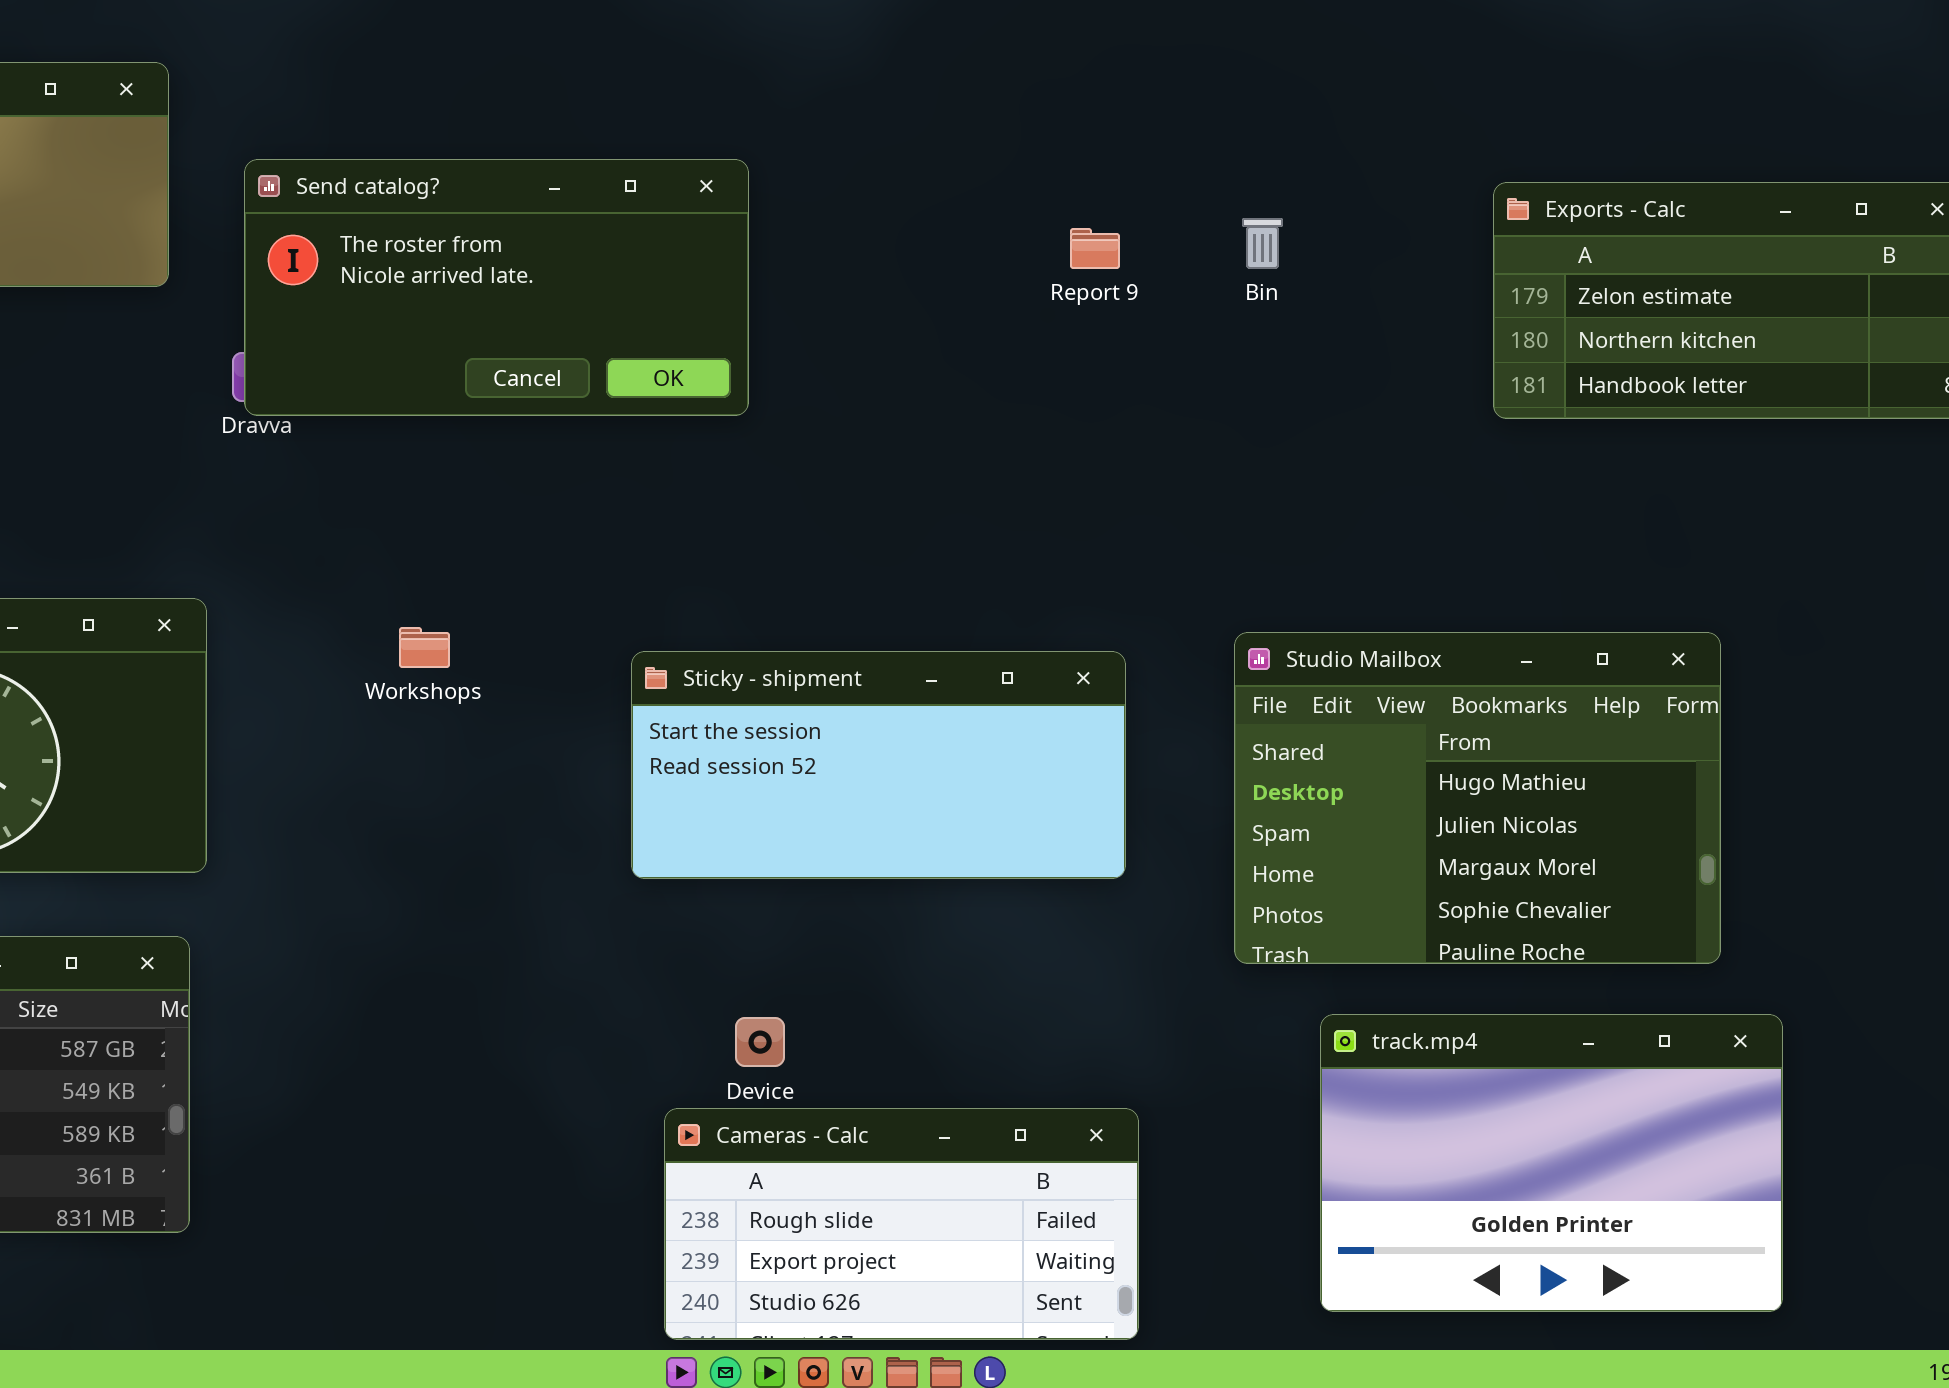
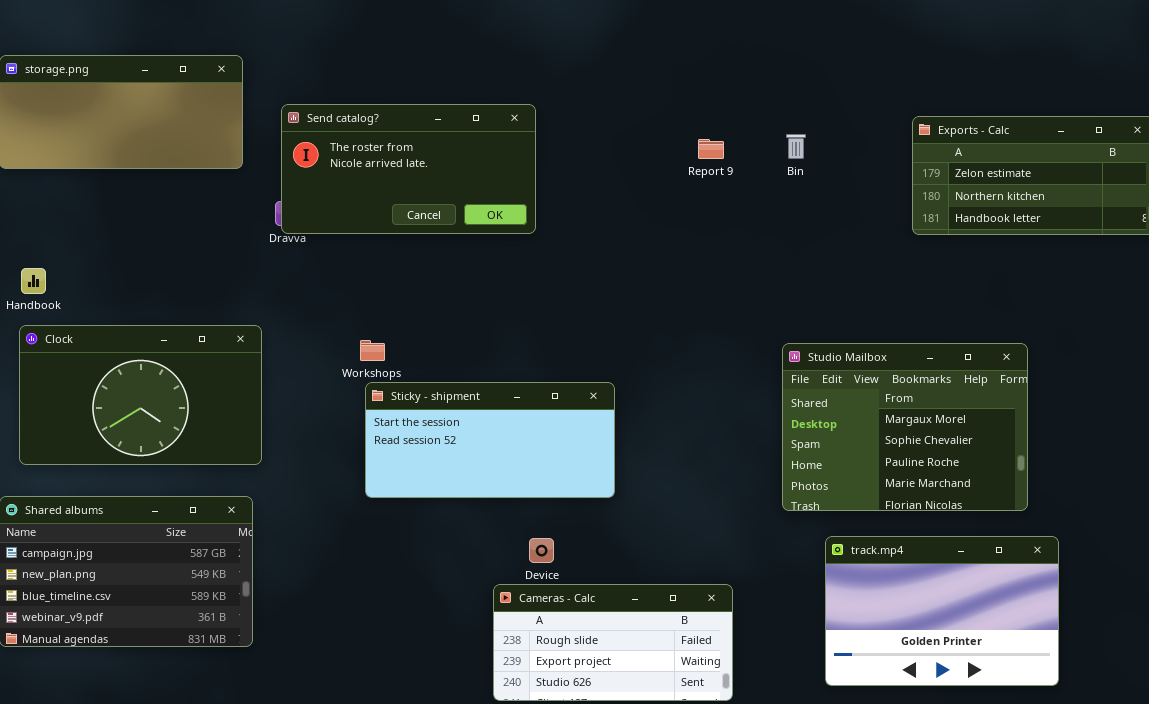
Studio Mailbox: [1234,632,1721,964] -> [782,343,1028,511], scrolled down 2 rows
Sticky - shipment: [631,651,1126,879] -> [365,382,615,498], moved

